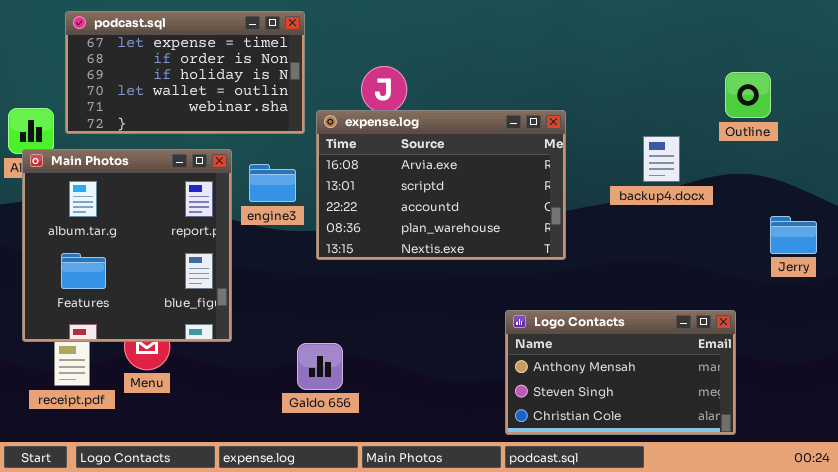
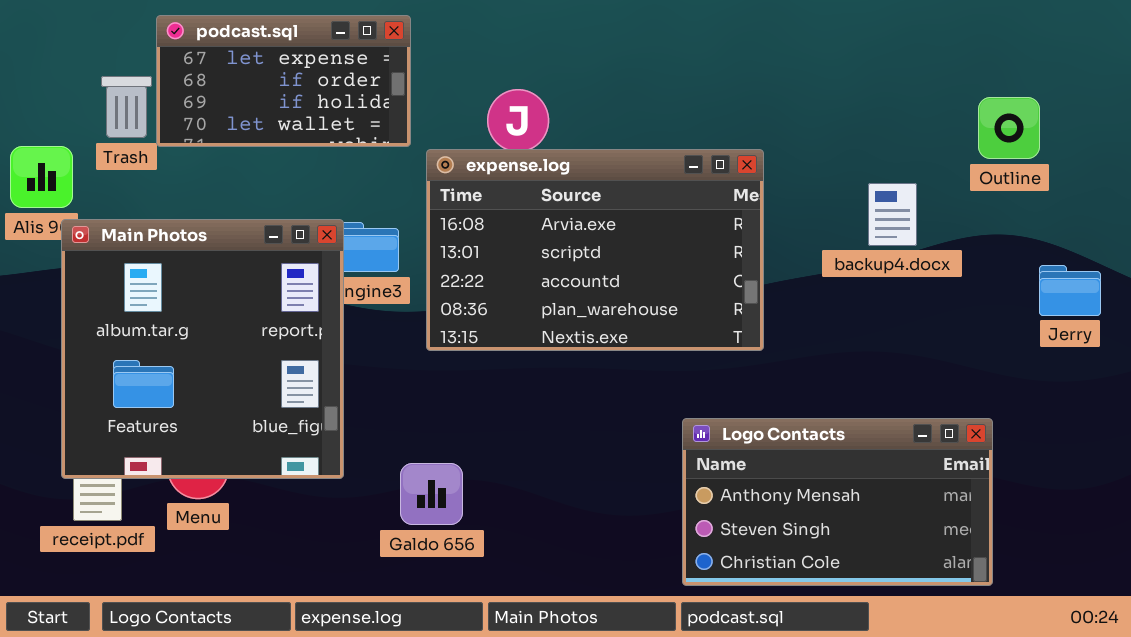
podcast.sql: [65,11,305,134] -> [156,15,411,147], resized
Main Photos: [22,149,232,342] -> [61,219,344,479], moved
Jerry: [770,216,817,254] -> [1039,265,1101,316], moved

